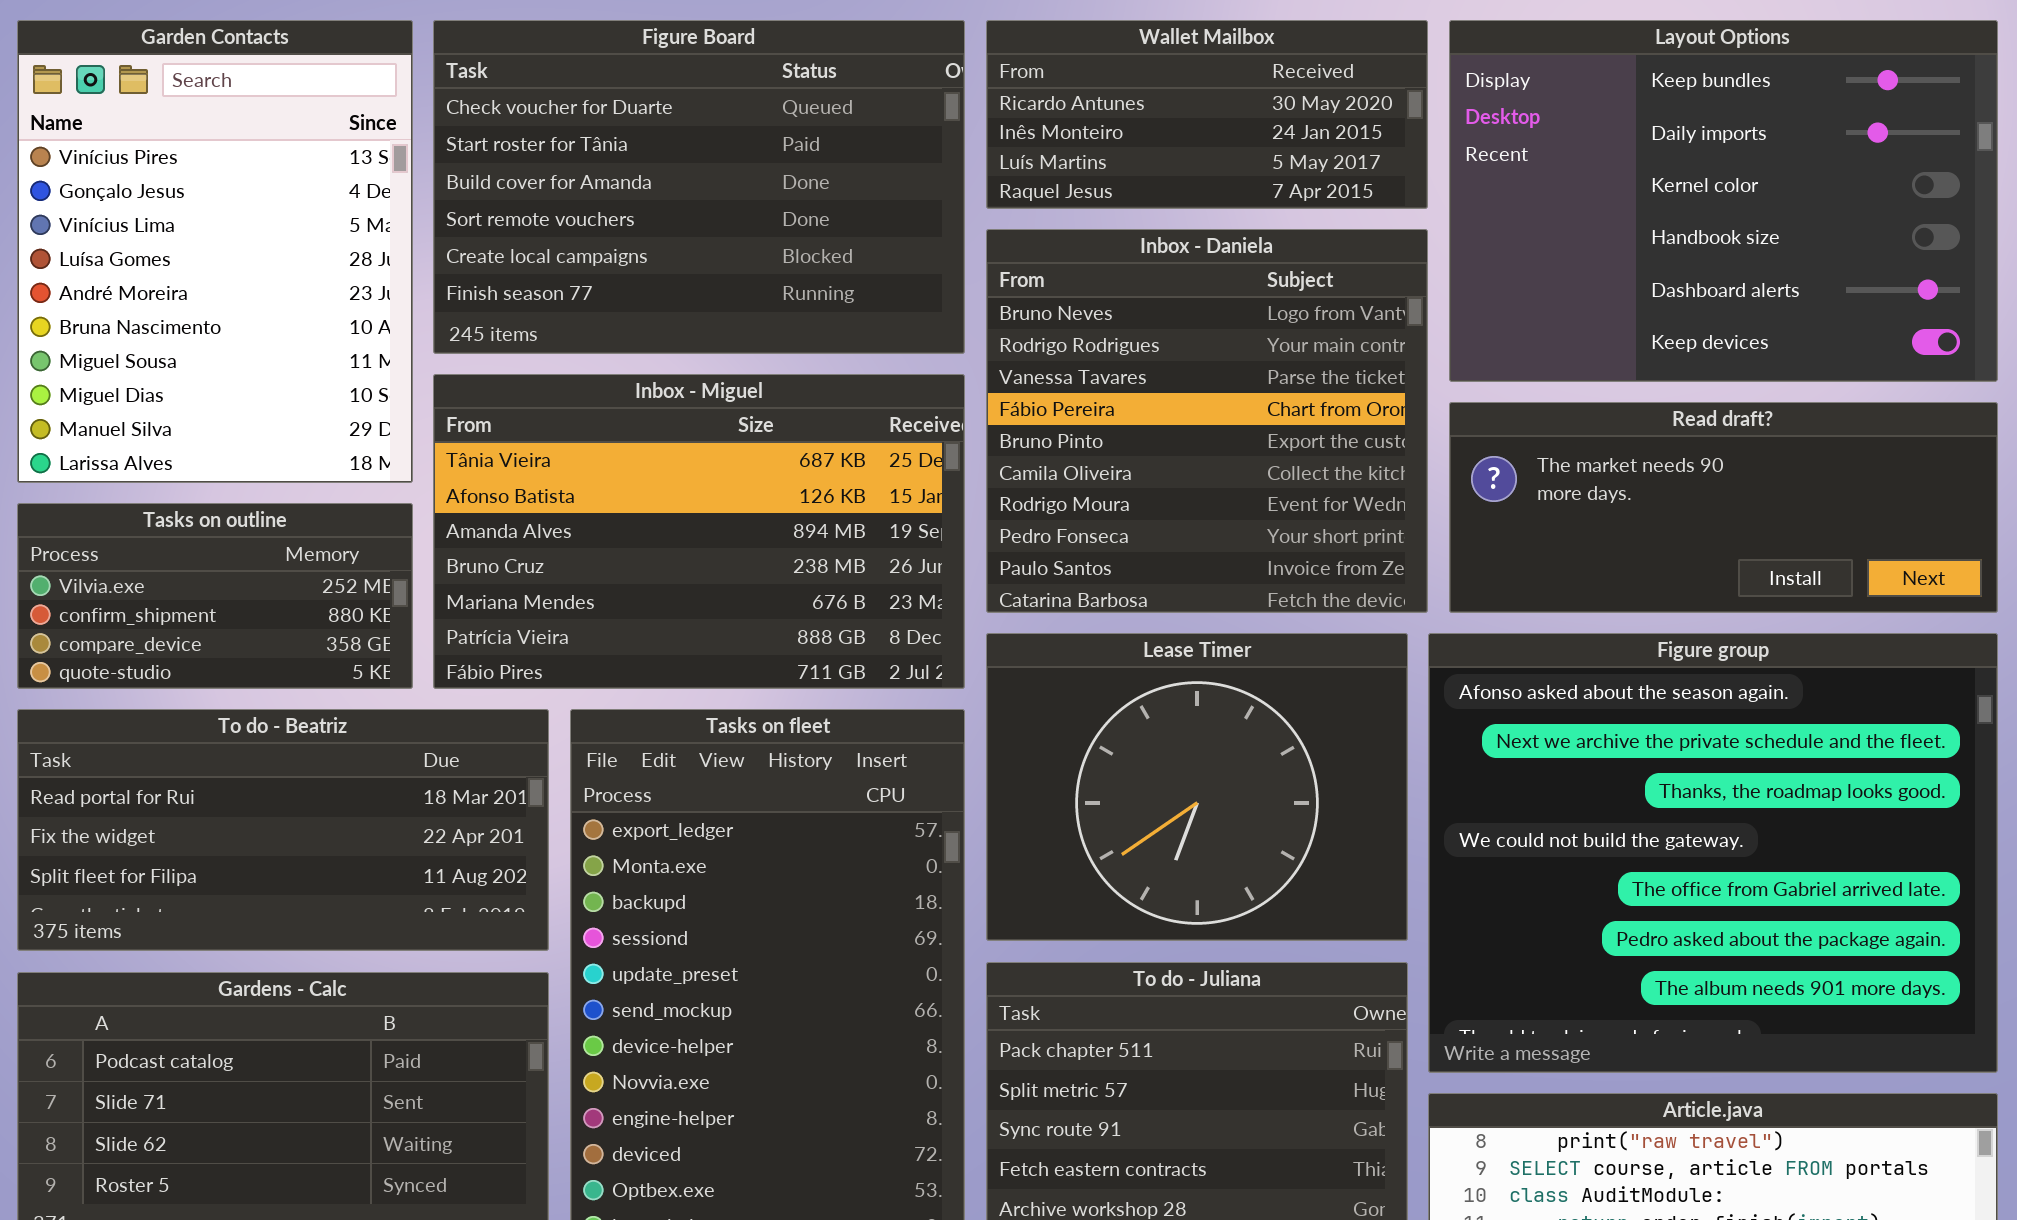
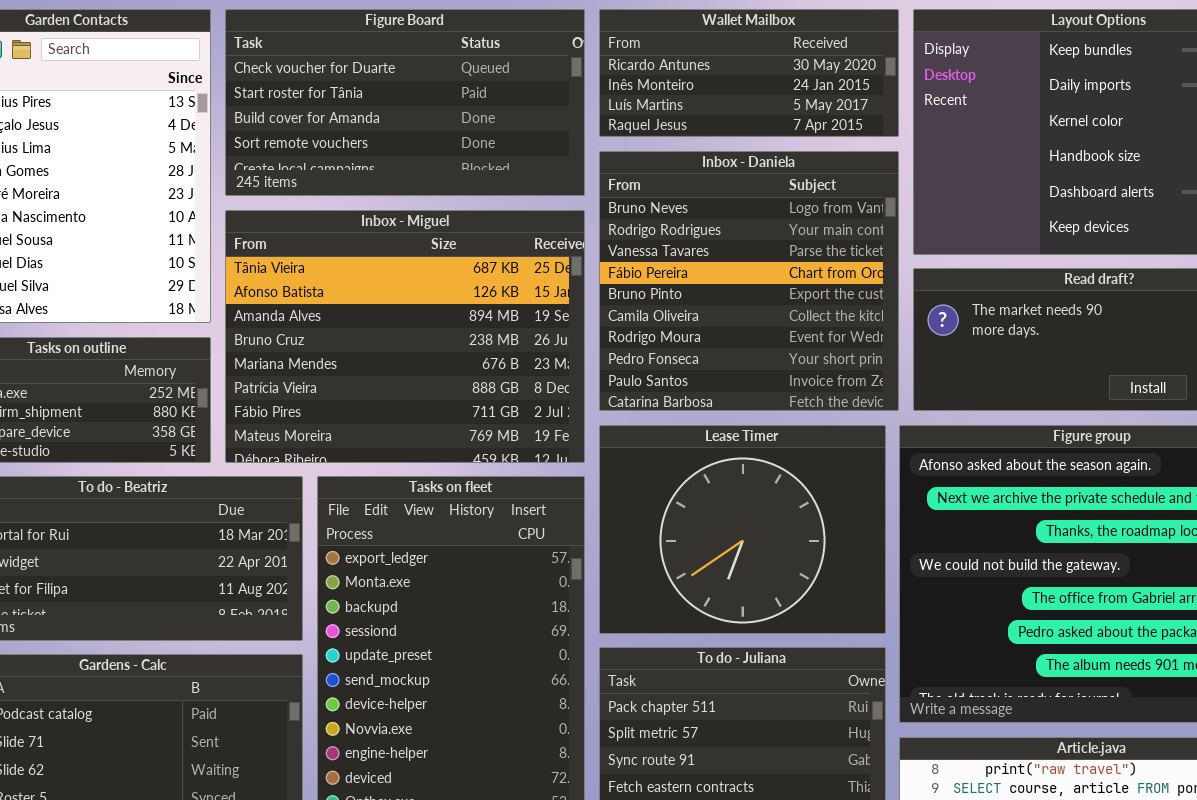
Figure Board: [433,20,965,354] -> [225,9,585,196], resized
Inbox - Miguel: [433,374,965,689] -> [225,210,585,463], resized

